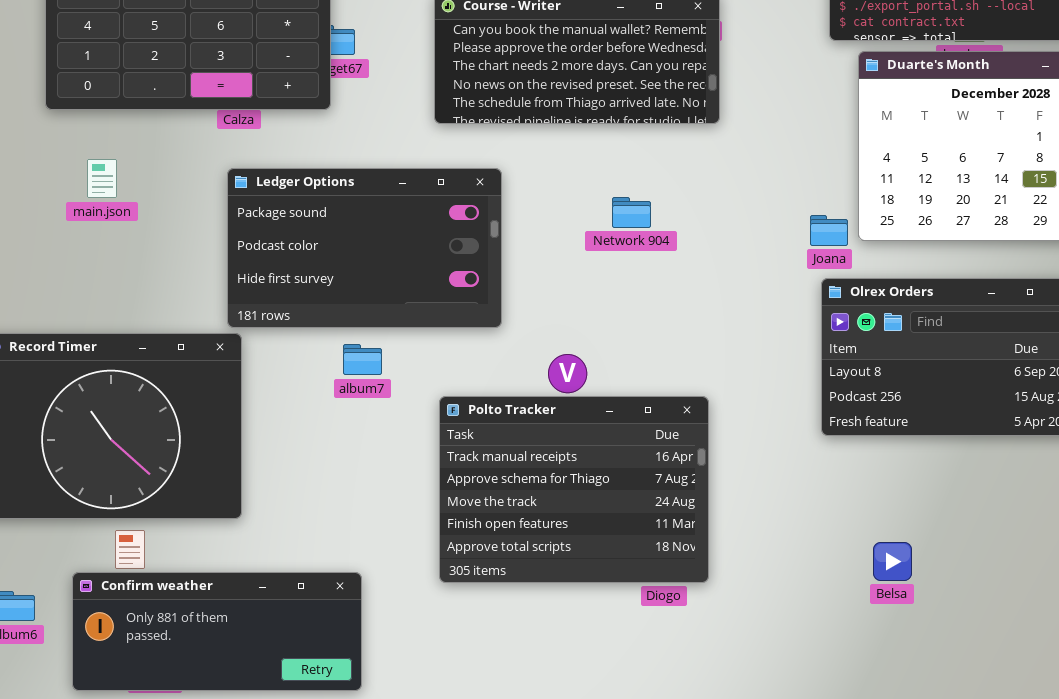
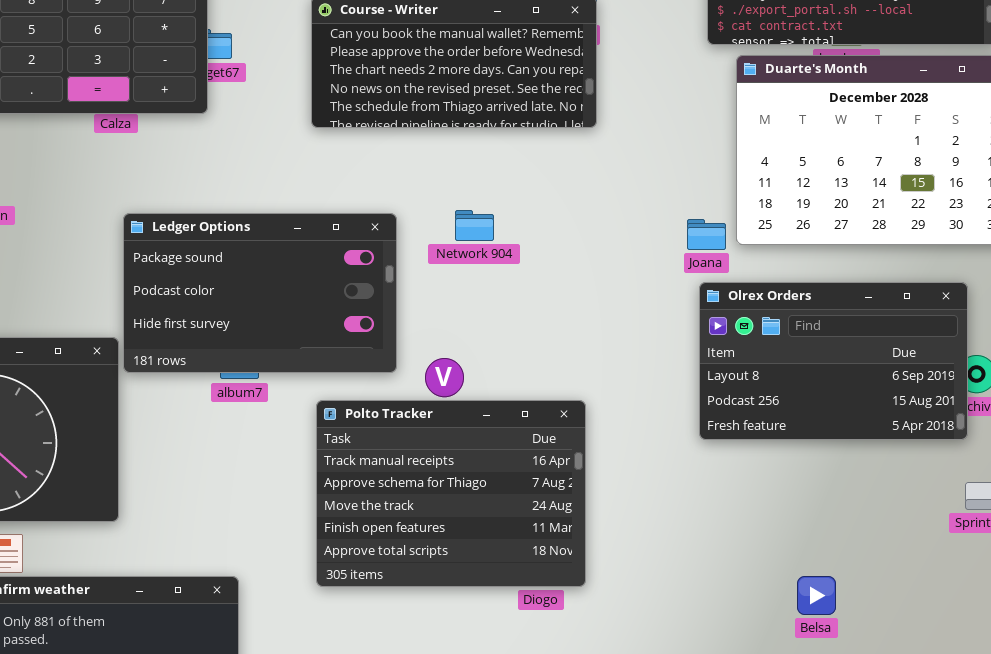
Ledger Options: [227,168,502,328] -> [123,213,397,373], moved
Network 904: [612,197,651,228] -> [455,210,494,241], moved
Belsa: [873,542,912,581] -> [797,576,836,615], moved

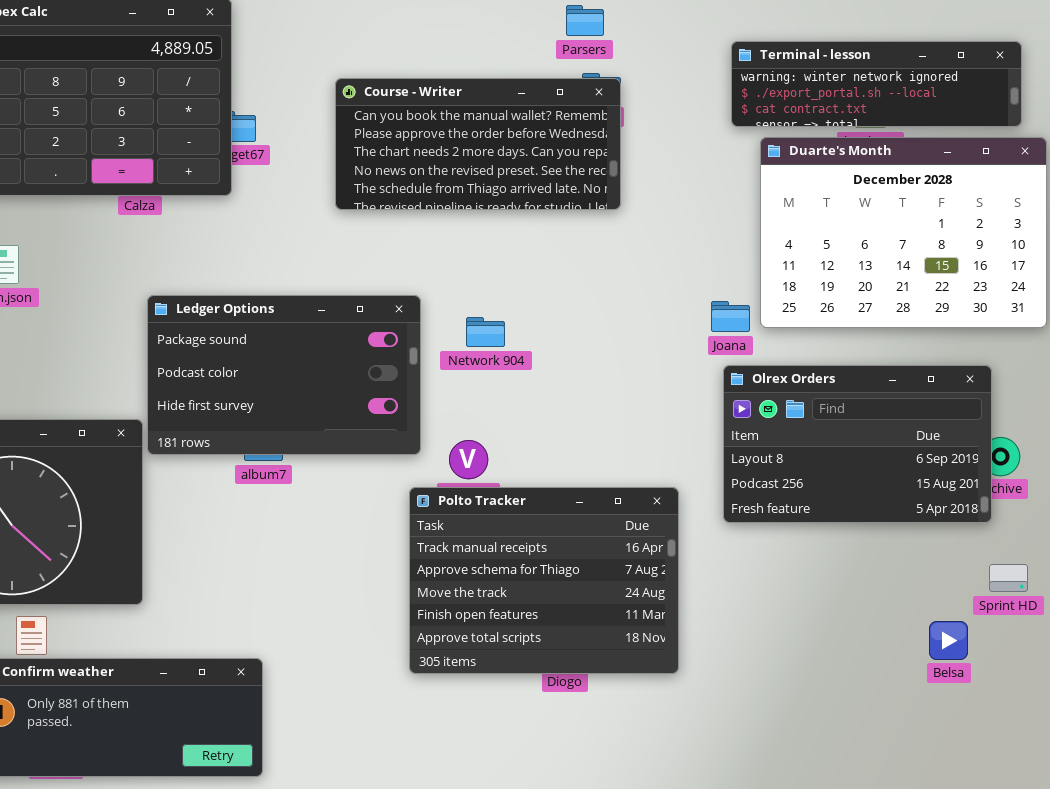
Network 904: [455,210,494,241] -> [466,317,505,347], moved
Polto Tracker: [316,400,586,587] -> [409,487,679,674], moved
Belsa: [797,576,836,615] -> [929,621,968,660], moved

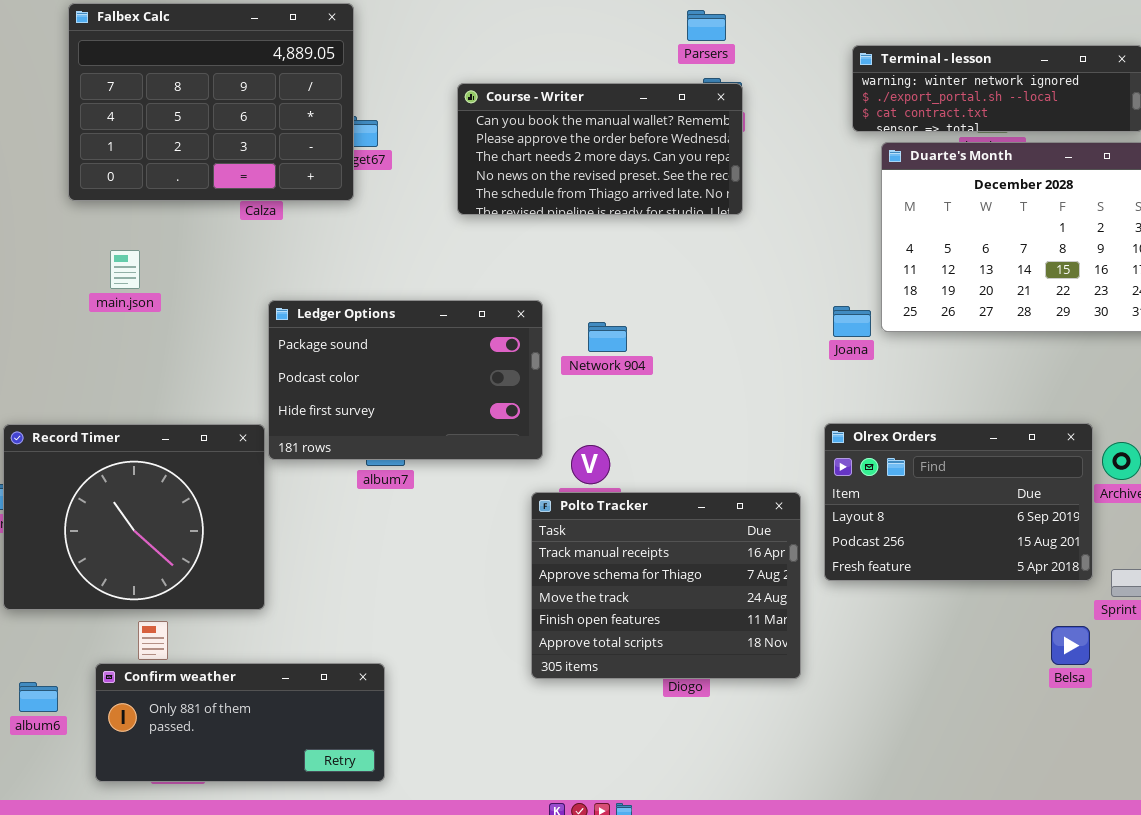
Olrex Orders: [723,365,992,523] -> [824,423,1093,581], moved

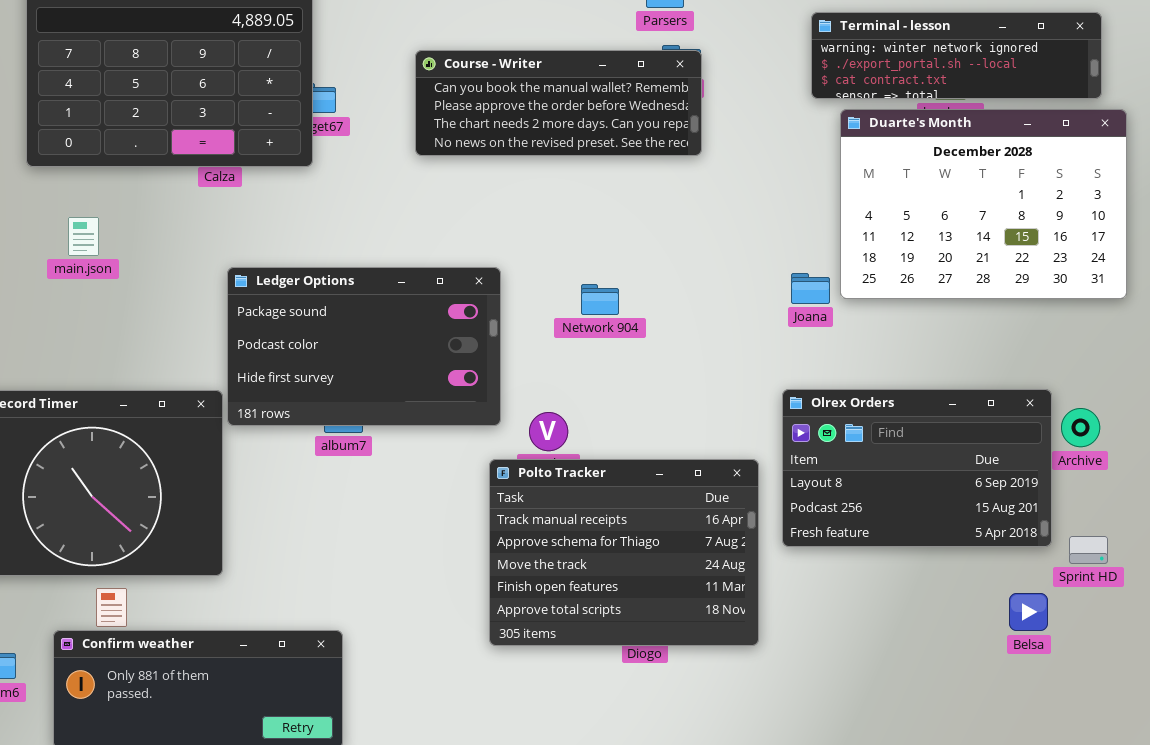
Course - Writer: [457,83,743,215] -> [415,50,702,156], resized
Network 904: [588,322,627,352] -> [581,284,619,315], moved

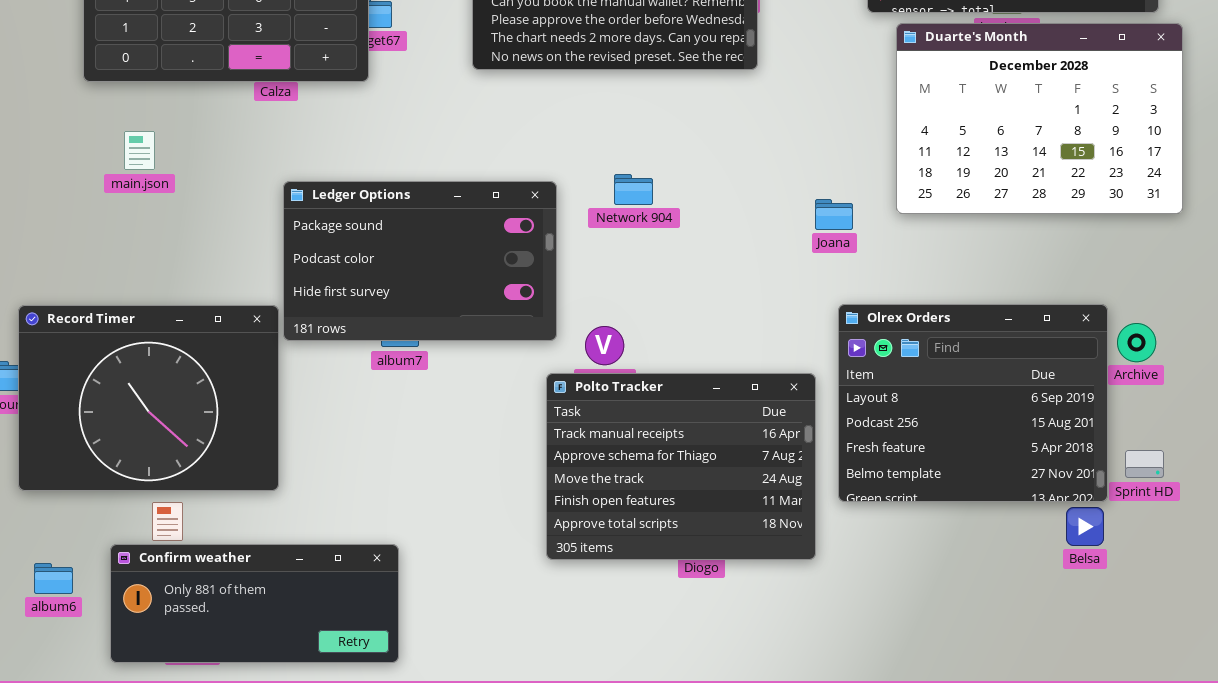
Joana: [791,273,830,304] -> [815,199,853,230], moved
Network 904: [581,284,619,315] -> [614,174,653,205], moved
Olrex Orders: [782,389,1052,547] -> [838,304,1108,502], resized

